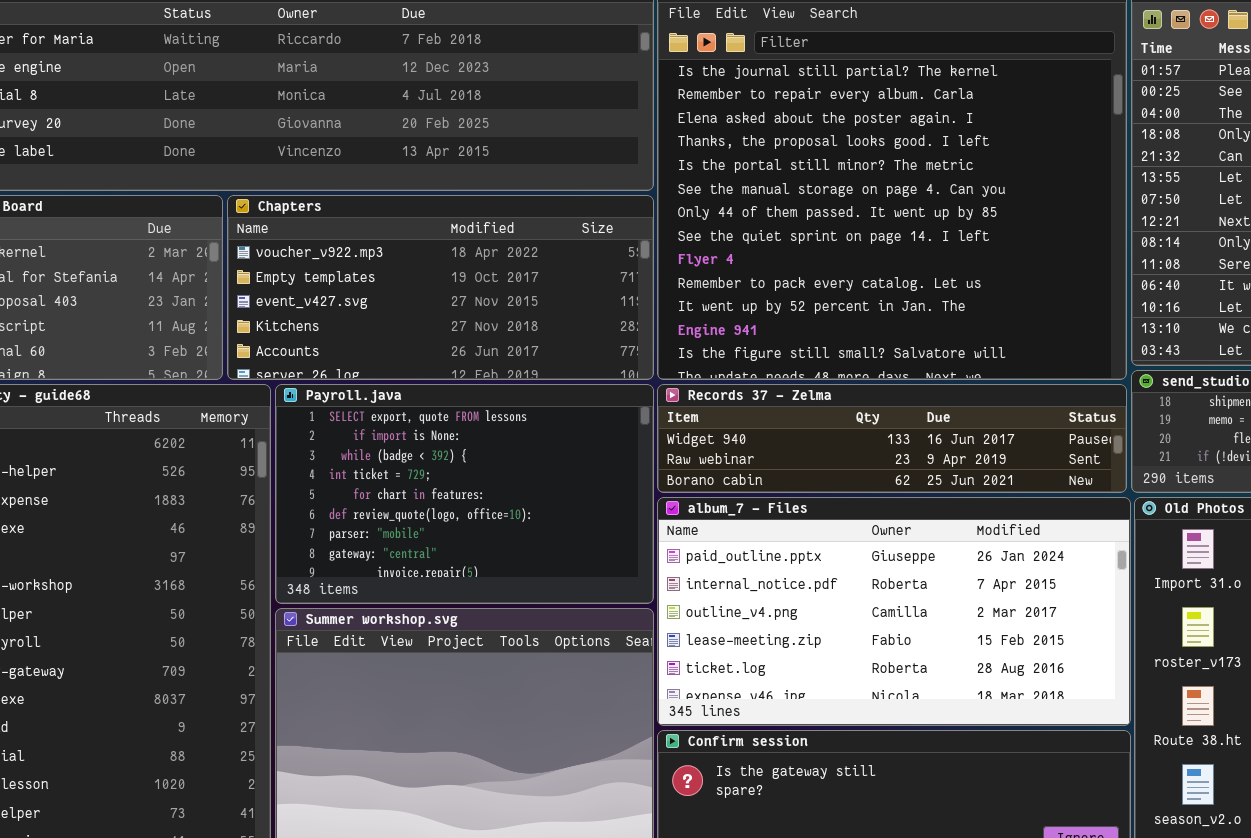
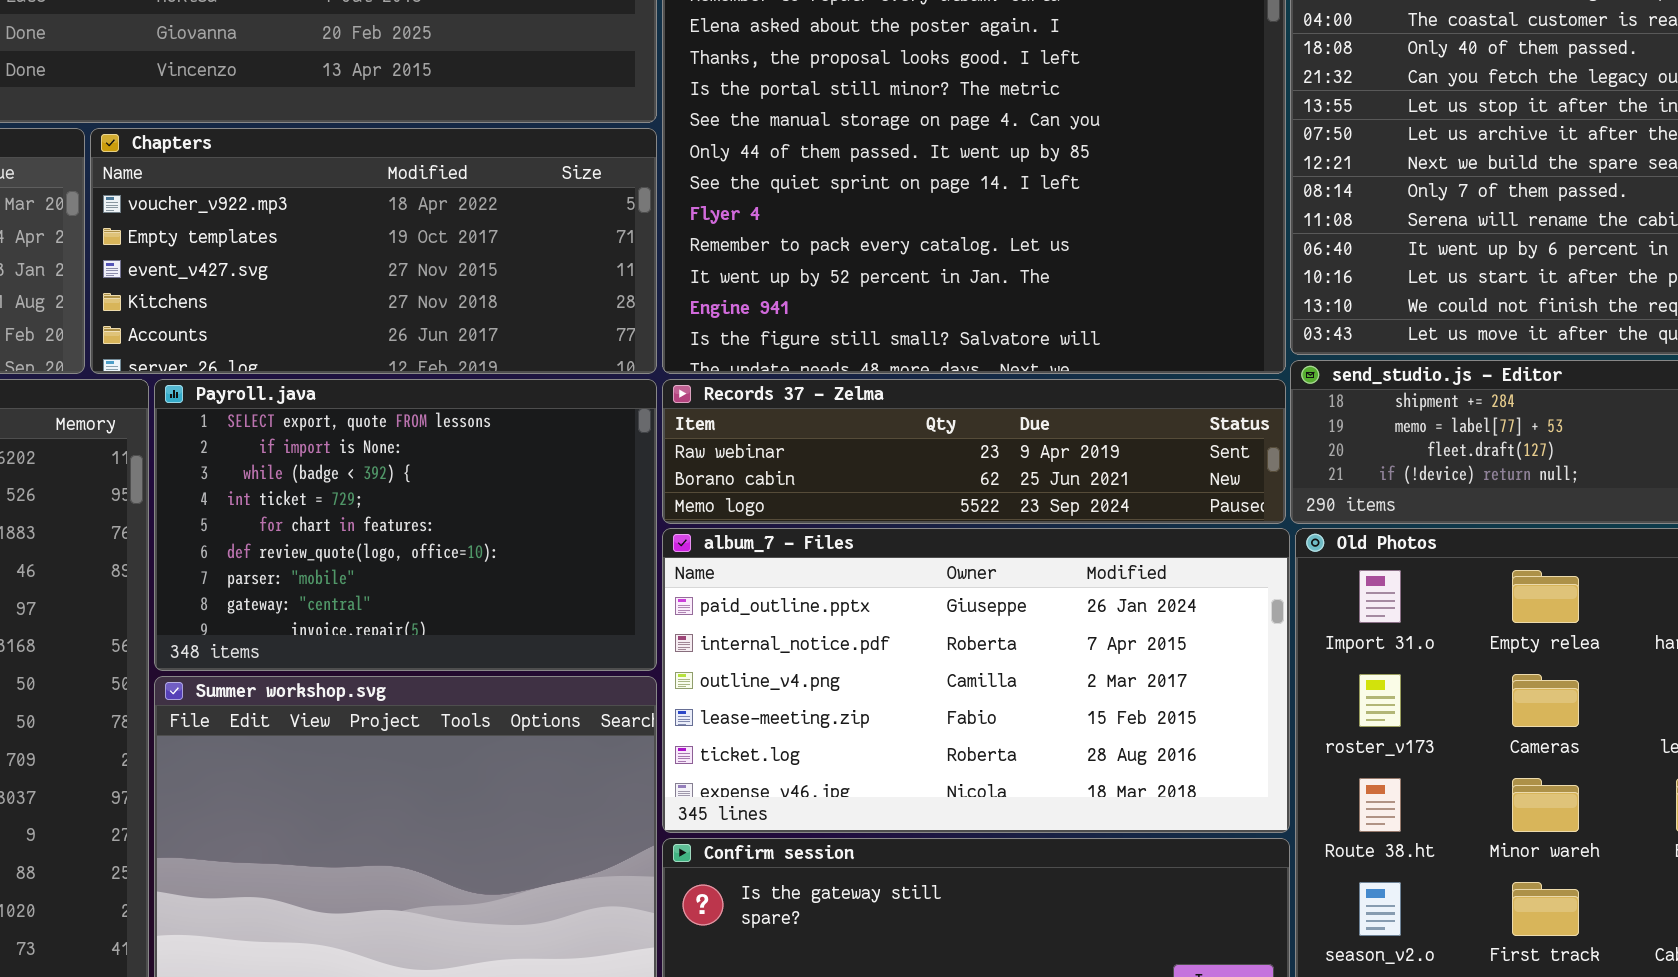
Records 37 - Zelma: [657,384,1127,493] -> [662,379,1286,524], scrolled down 1 row

